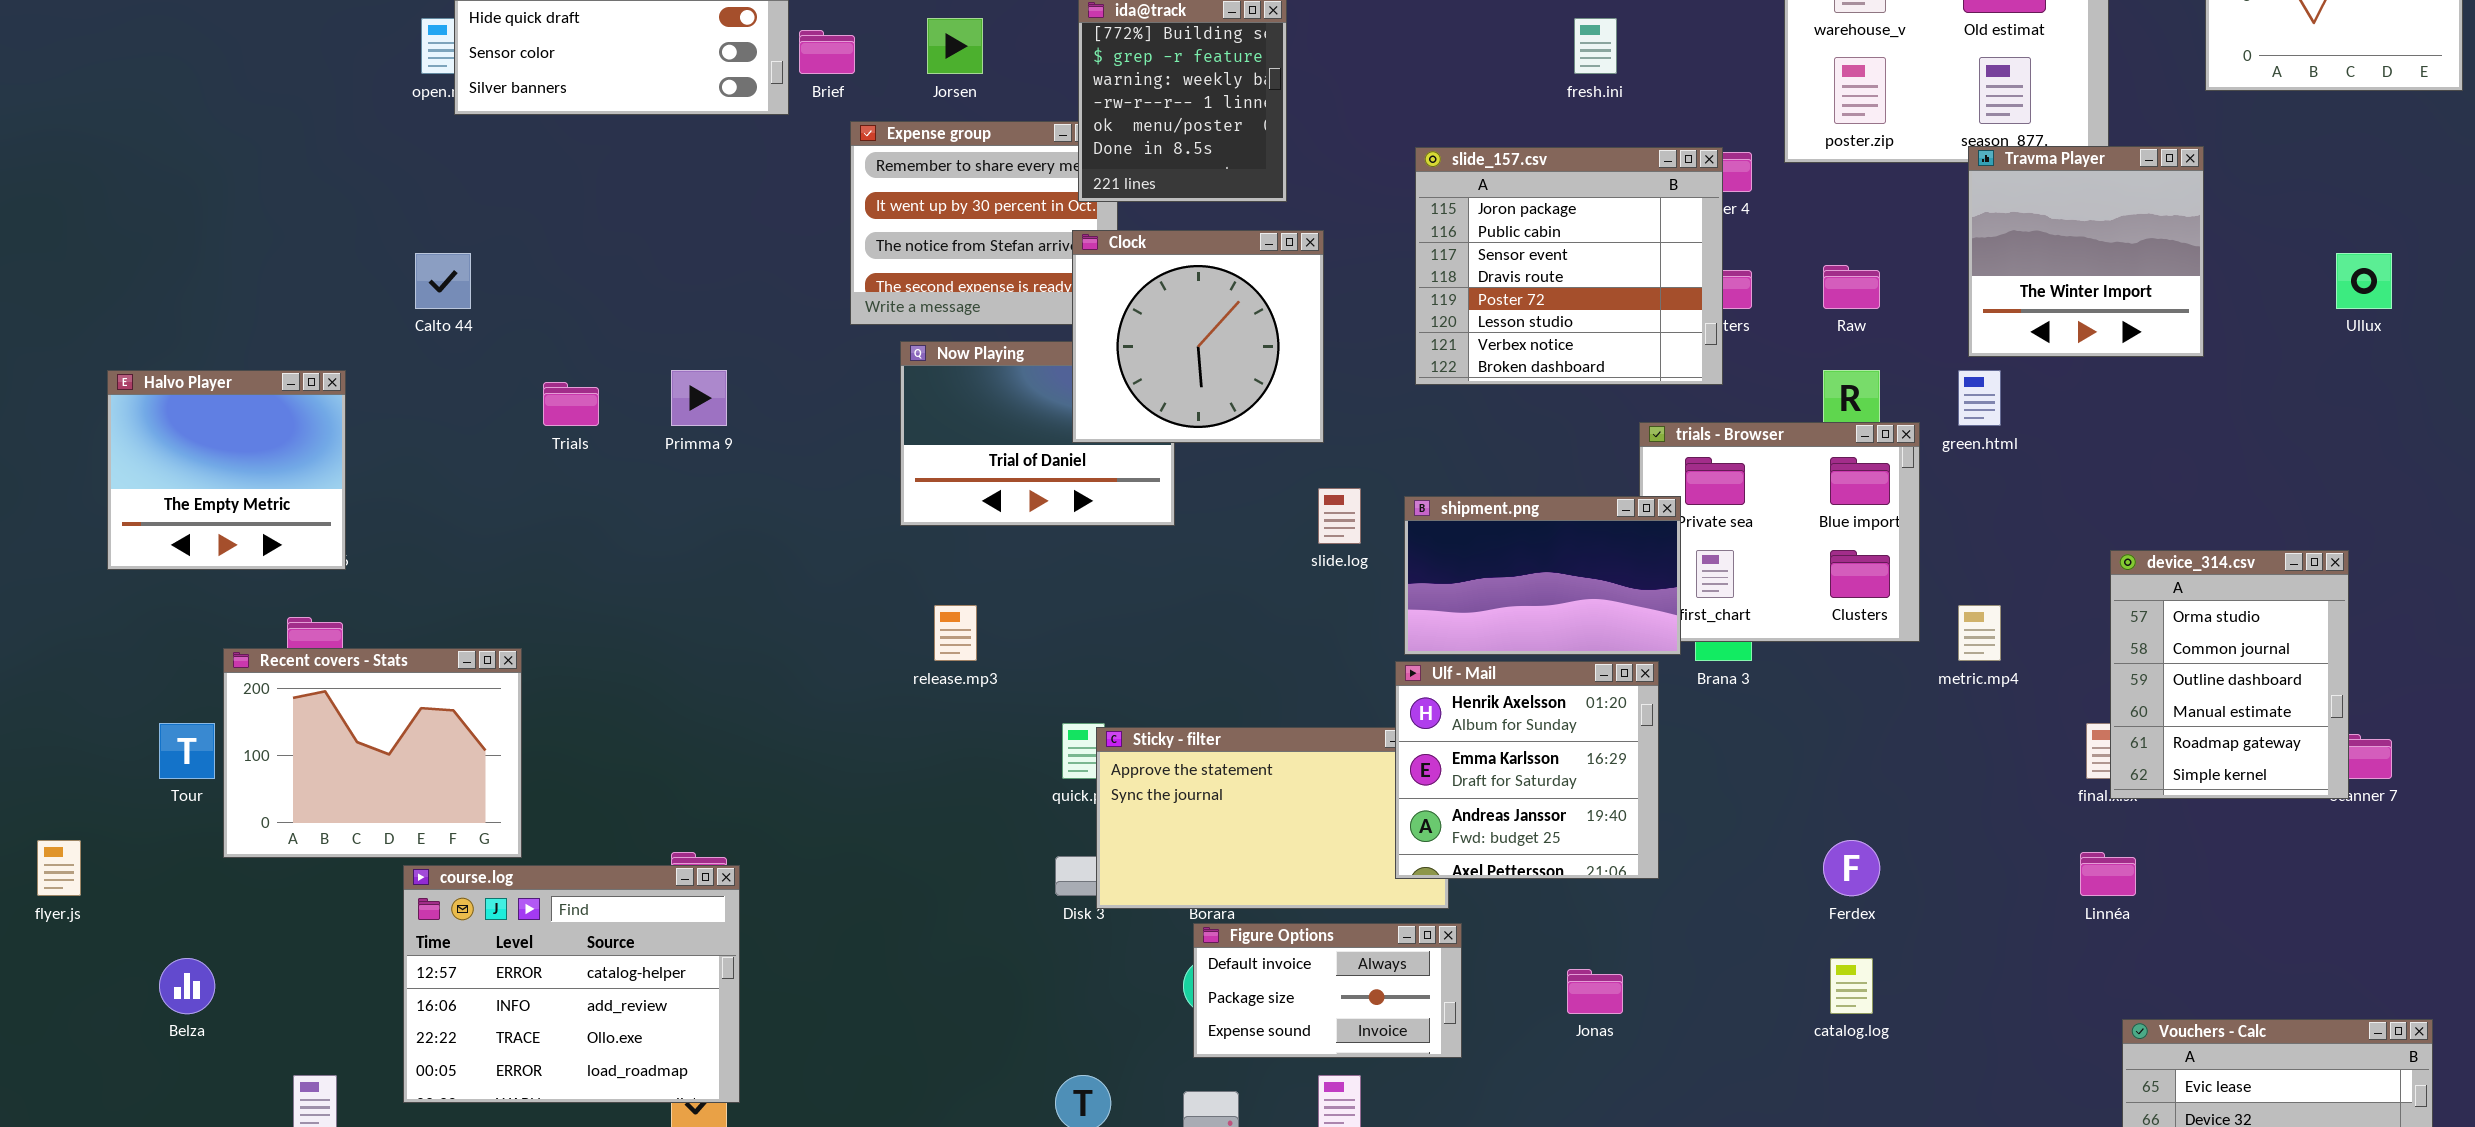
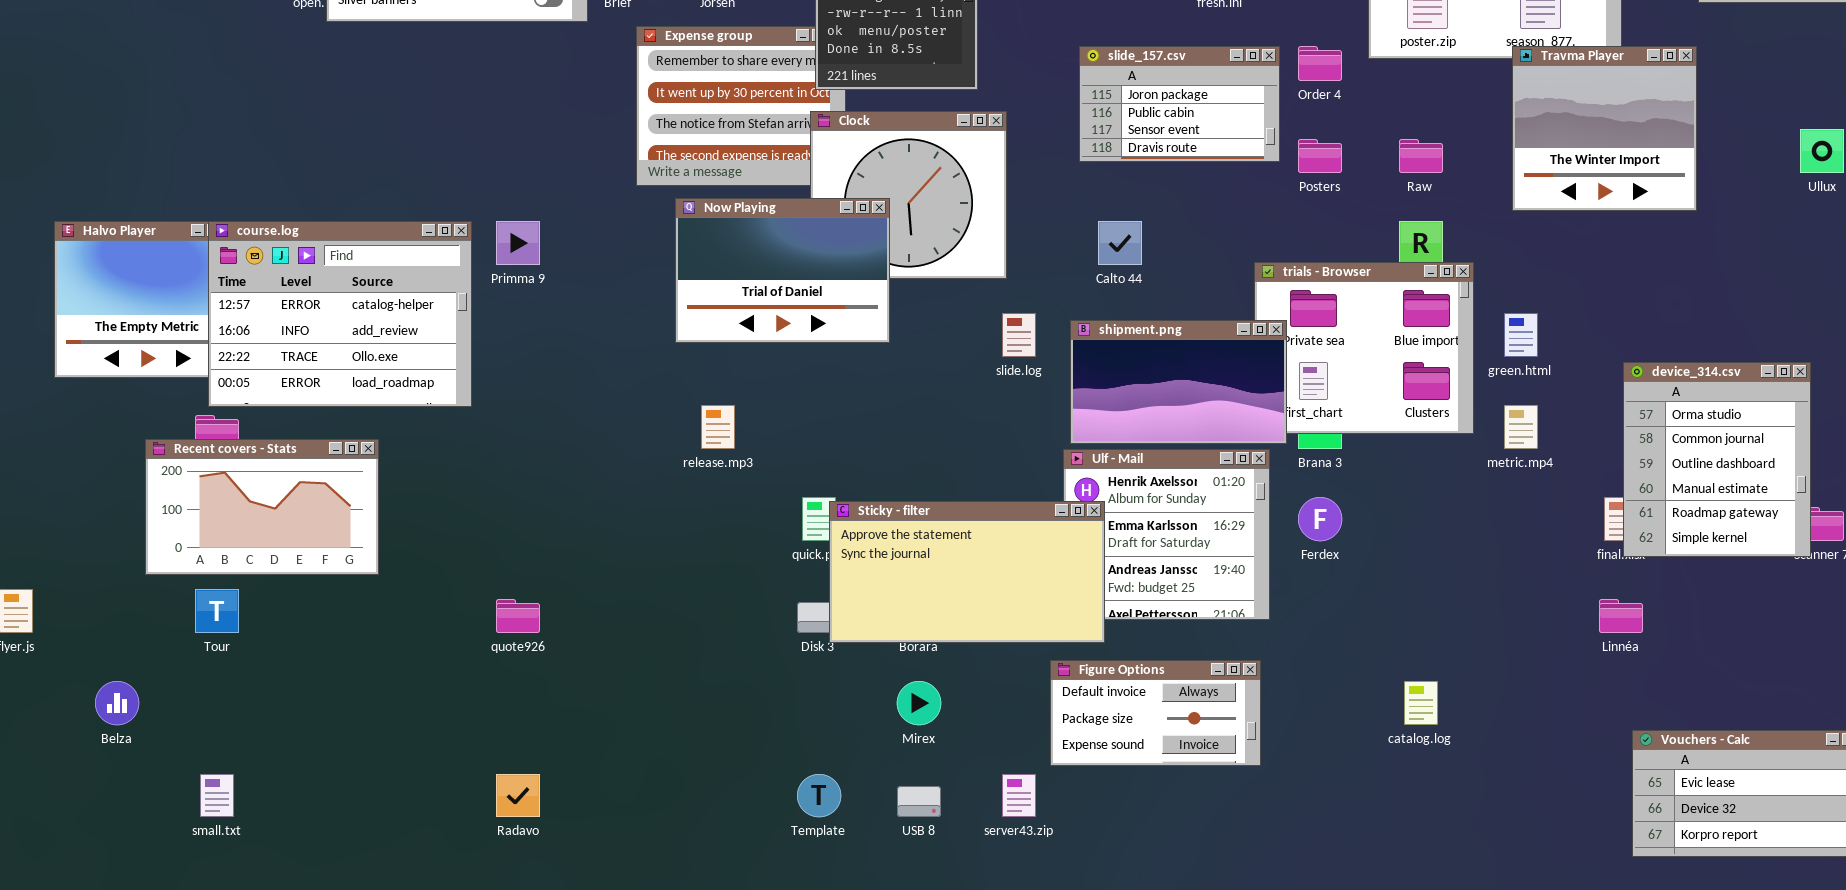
slide_157.csv: [1415,147,1723,385] -> [1079,46,1280,162], resized
Calto 44: [415,253,471,309] -> [1098,221,1142,265], moved
Now Playing: [900,341,1175,526] -> [675,198,890,343], raised
green.html: [1958,370,2001,426] -> [1504,313,1538,357], moved
Recent covers - Stats: [223,648,522,858] -> [145,439,379,575], resized
Tour: [159,723,215,779] -> [195,589,239,633], moved
Sticky - filter: [1096,727,1449,909] -> [829,501,1105,643], raised
Ferdex: [1823,840,1880,896] -> [1298,497,1342,541], moved
course.log: [403,865,740,1103] -> [208,221,472,407], moved
Figure Options: [1193,923,1462,1058] -> [1050,660,1261,766], moved

